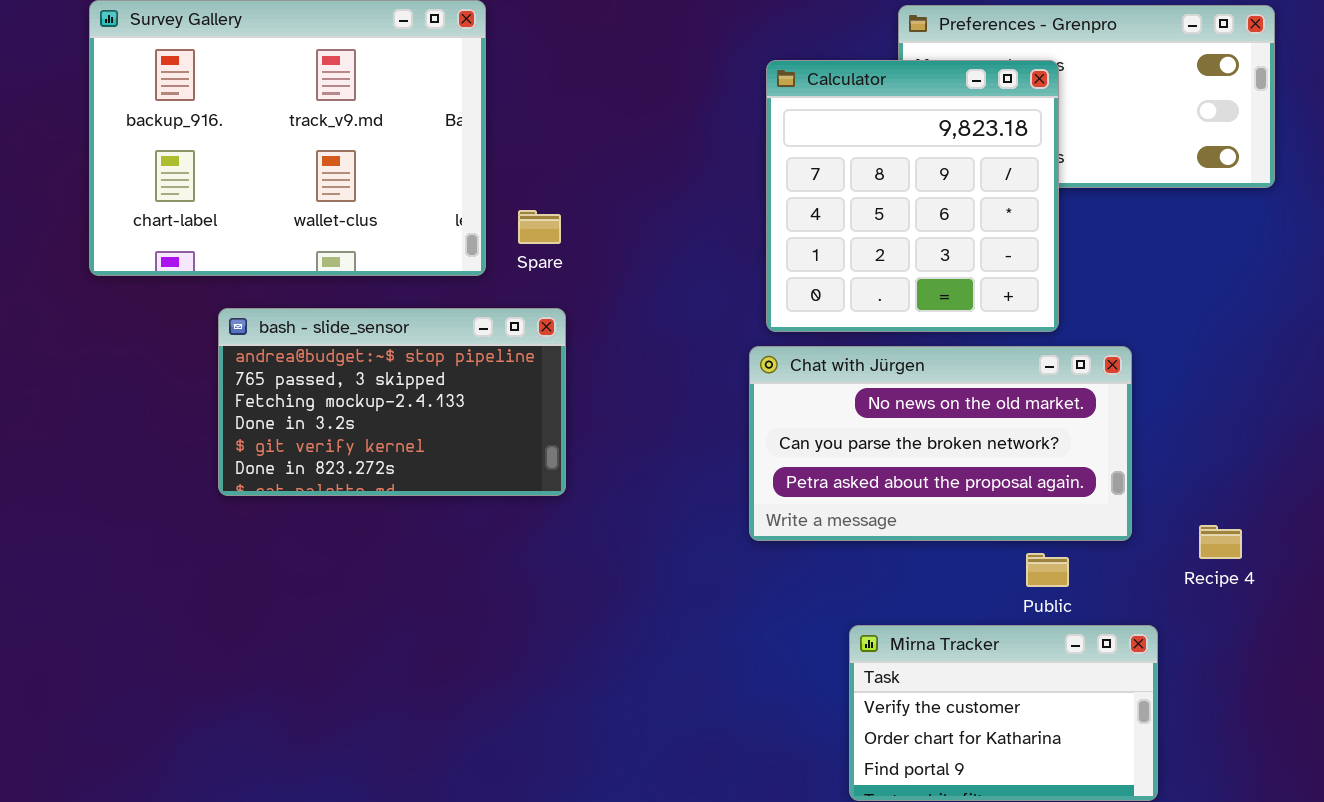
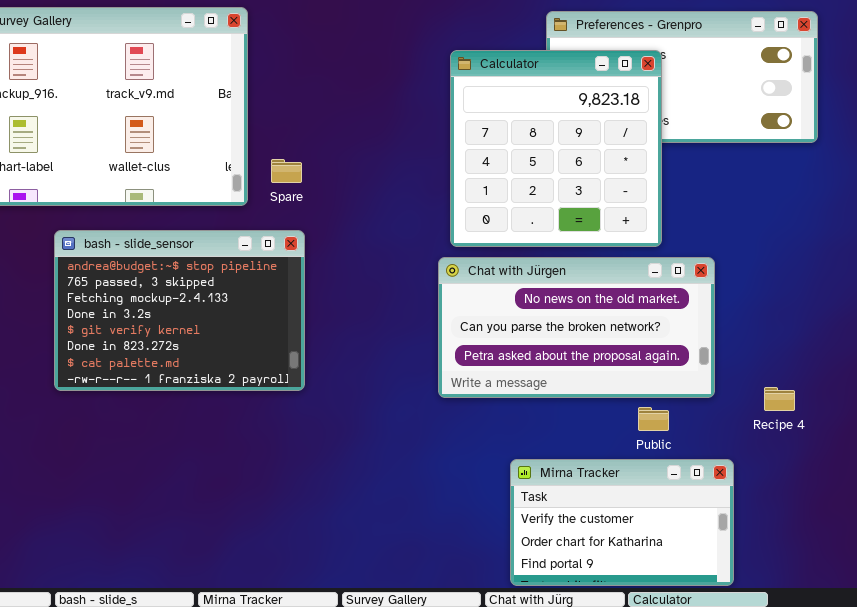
bash - slide_sensor: [218,308,566,496] -> [54,230,305,391], resized

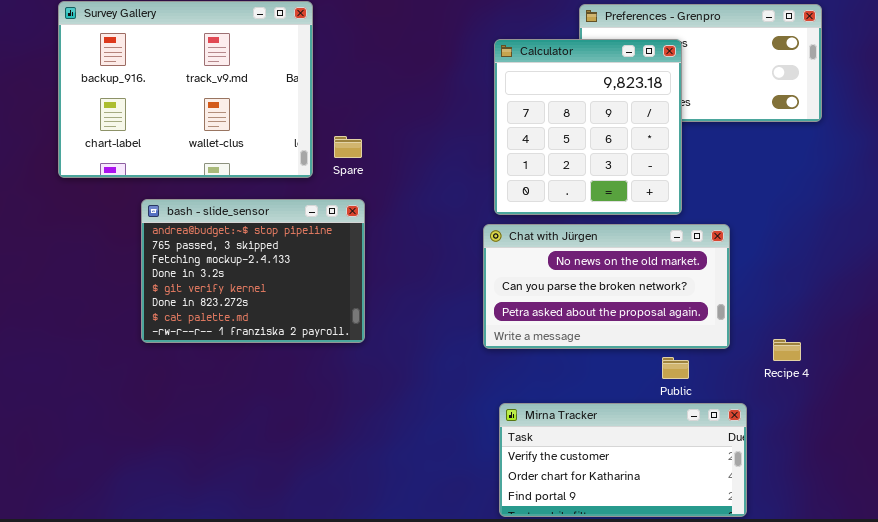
Mirna Tracker: [510,459,734,586] -> [499,403,747,517], resized

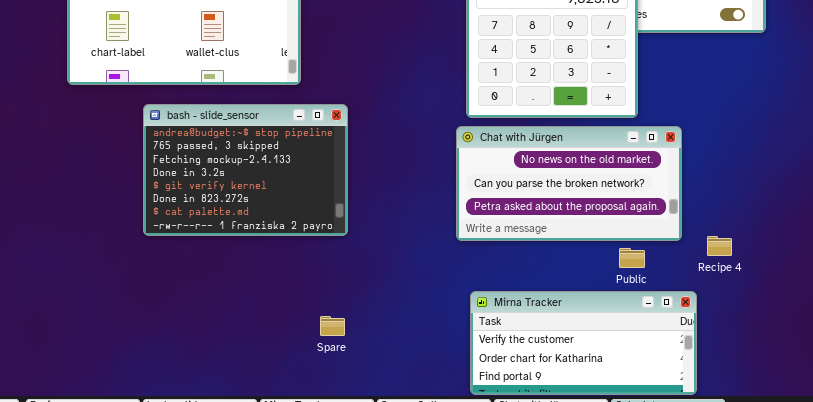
Spare: [334,136,362,158] -> [320,316,345,336], moved
Recipe 4: [773,339,801,361] -> [707,236,732,256], moved

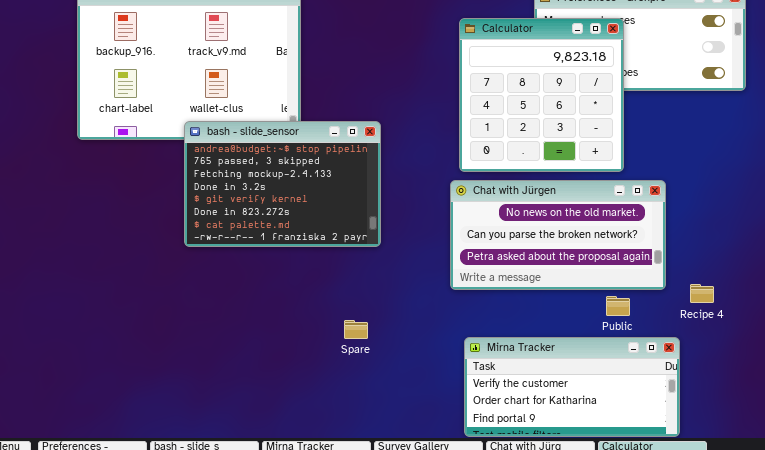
bash - slide_sensor: [143,104,348,236] -> [184,121,381,247], moved
Spare: [320,316,345,336] -> [344,320,368,339], moved

